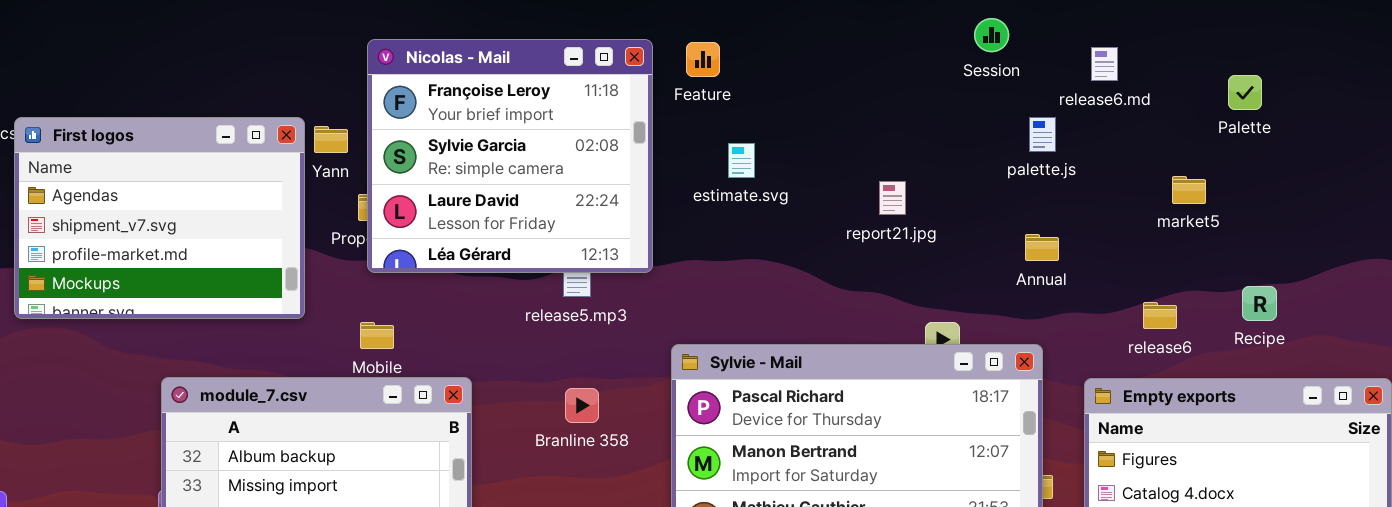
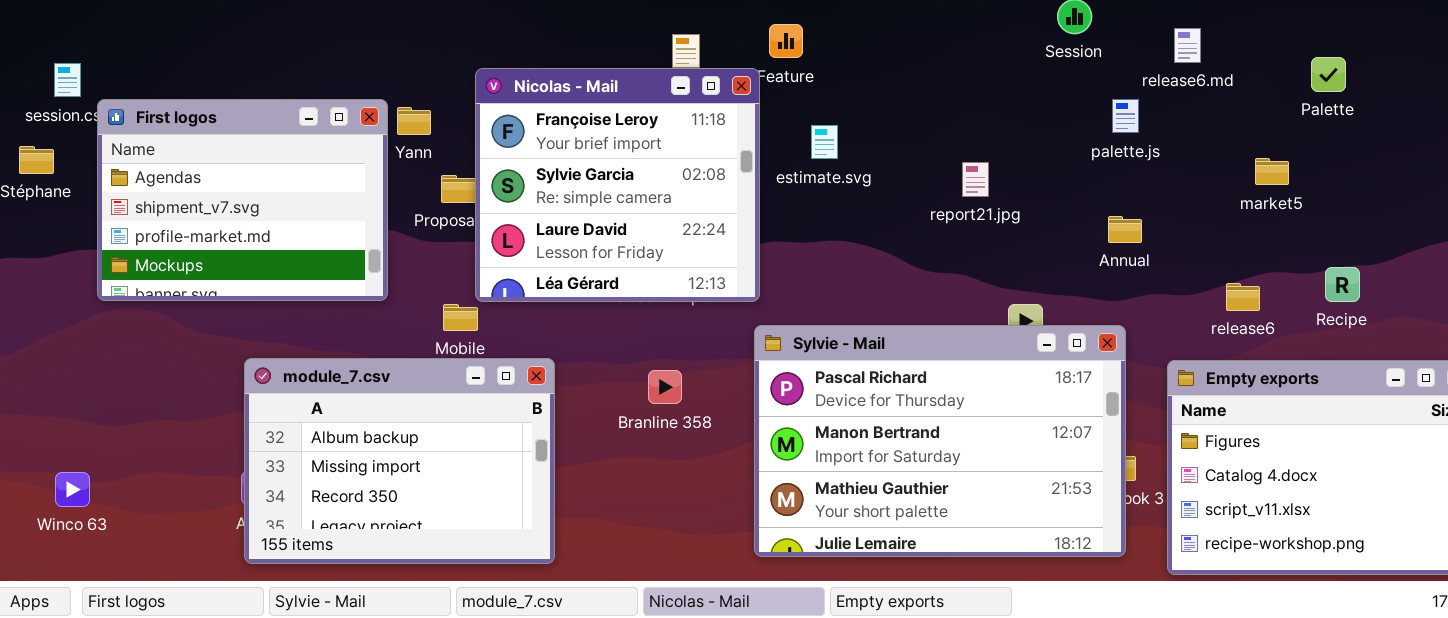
Nicolas - Mail: [367,39,653,273] -> [475,68,760,302], moved

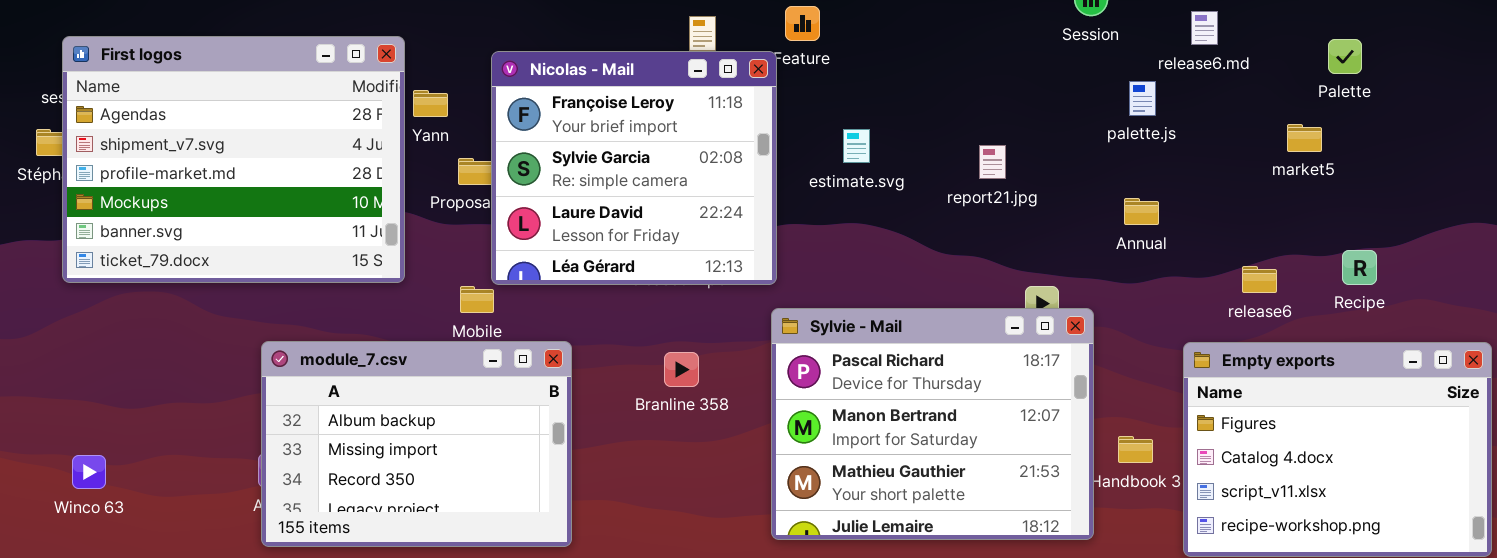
First logos: [97,99,388,301] -> [62,36,405,283], resized
estimate.svg: [811,125,838,159] -> [843,129,870,163], moved
market5: [1255,158,1289,185] -> [1287,124,1322,152], moved
Sylvie - Mail: [754,325,1126,557] -> [771,308,1094,540], resized

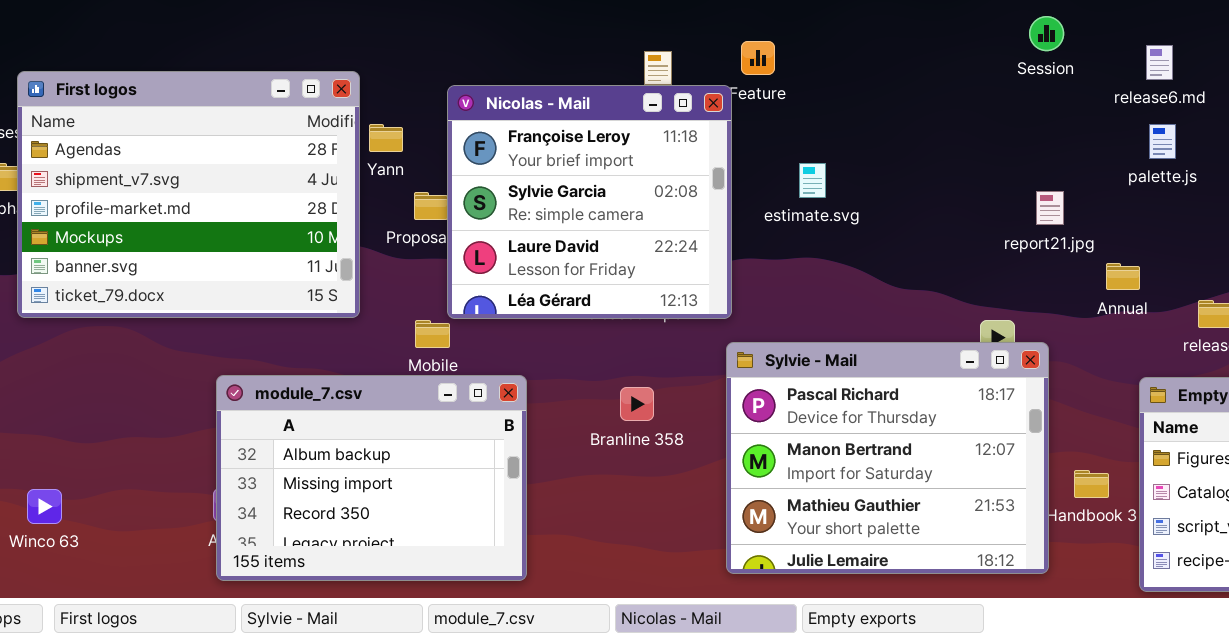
palette.js: [1129,81,1156,116] -> [1149,124,1176,159], moved
report21.jpg: [979,145,1006,179] -> [1036,191,1064,225], moved
Annual: [1124,198,1159,225] -> [1106,263,1140,290], moved

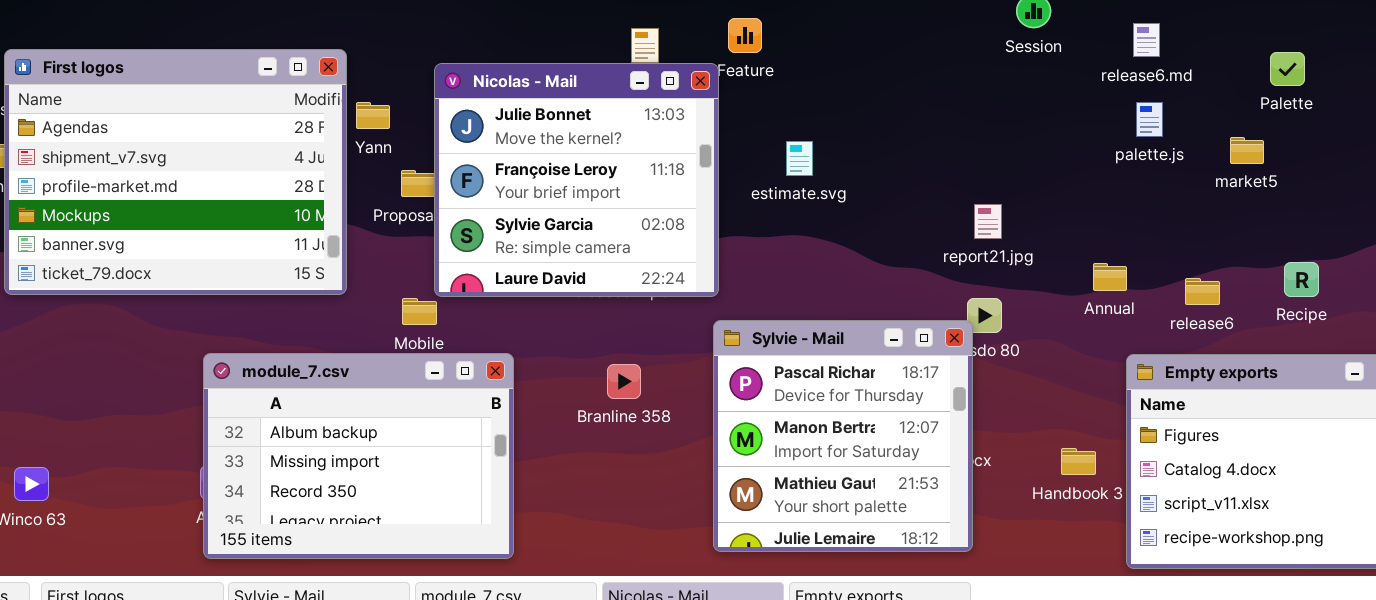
Nicolas - Mail: [447,85,732,319] -> [434,63,719,297], scrolled up 1 row
report21.jpg: [1036,191,1064,225] -> [974,204,1002,239], moved
Annual: [1106,263,1140,290] -> [1093,263,1127,291], moved
Sylvie - Mail: [726,342,1049,574] -> [713,320,973,552], resized

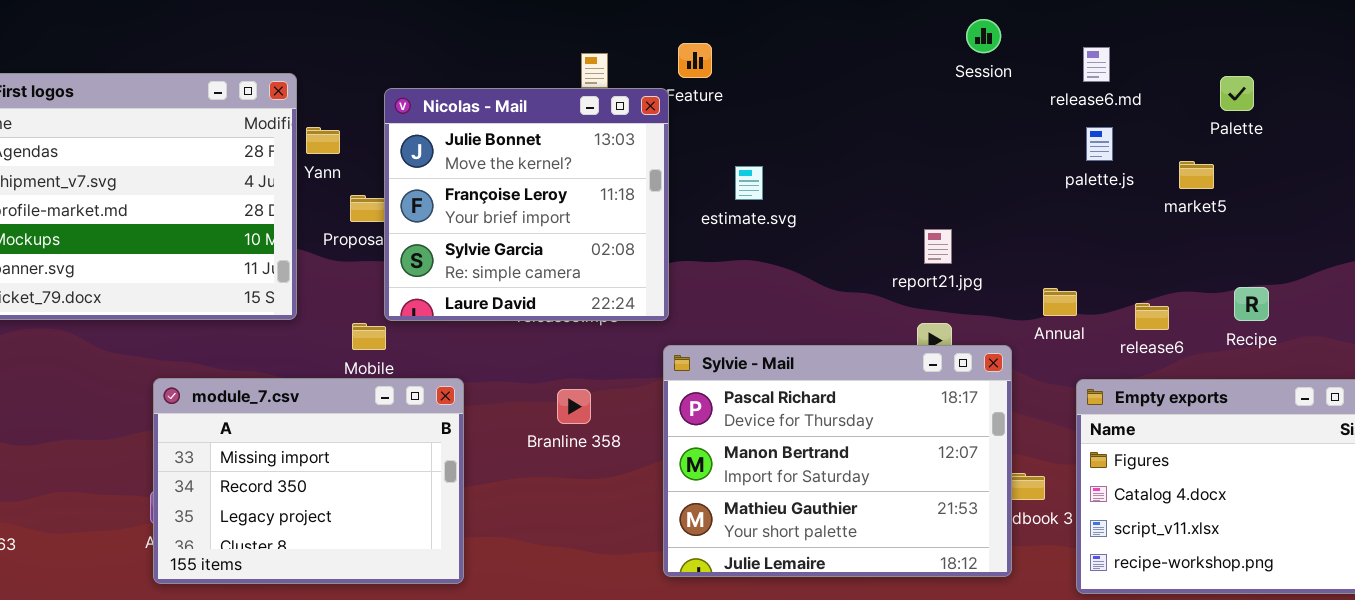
Sylvie - Mail: [713,320,973,552] -> [663,345,1012,577], resized
module_7.csv: [203,353,514,559] -> [153,378,464,584], scrolled down 1 row

